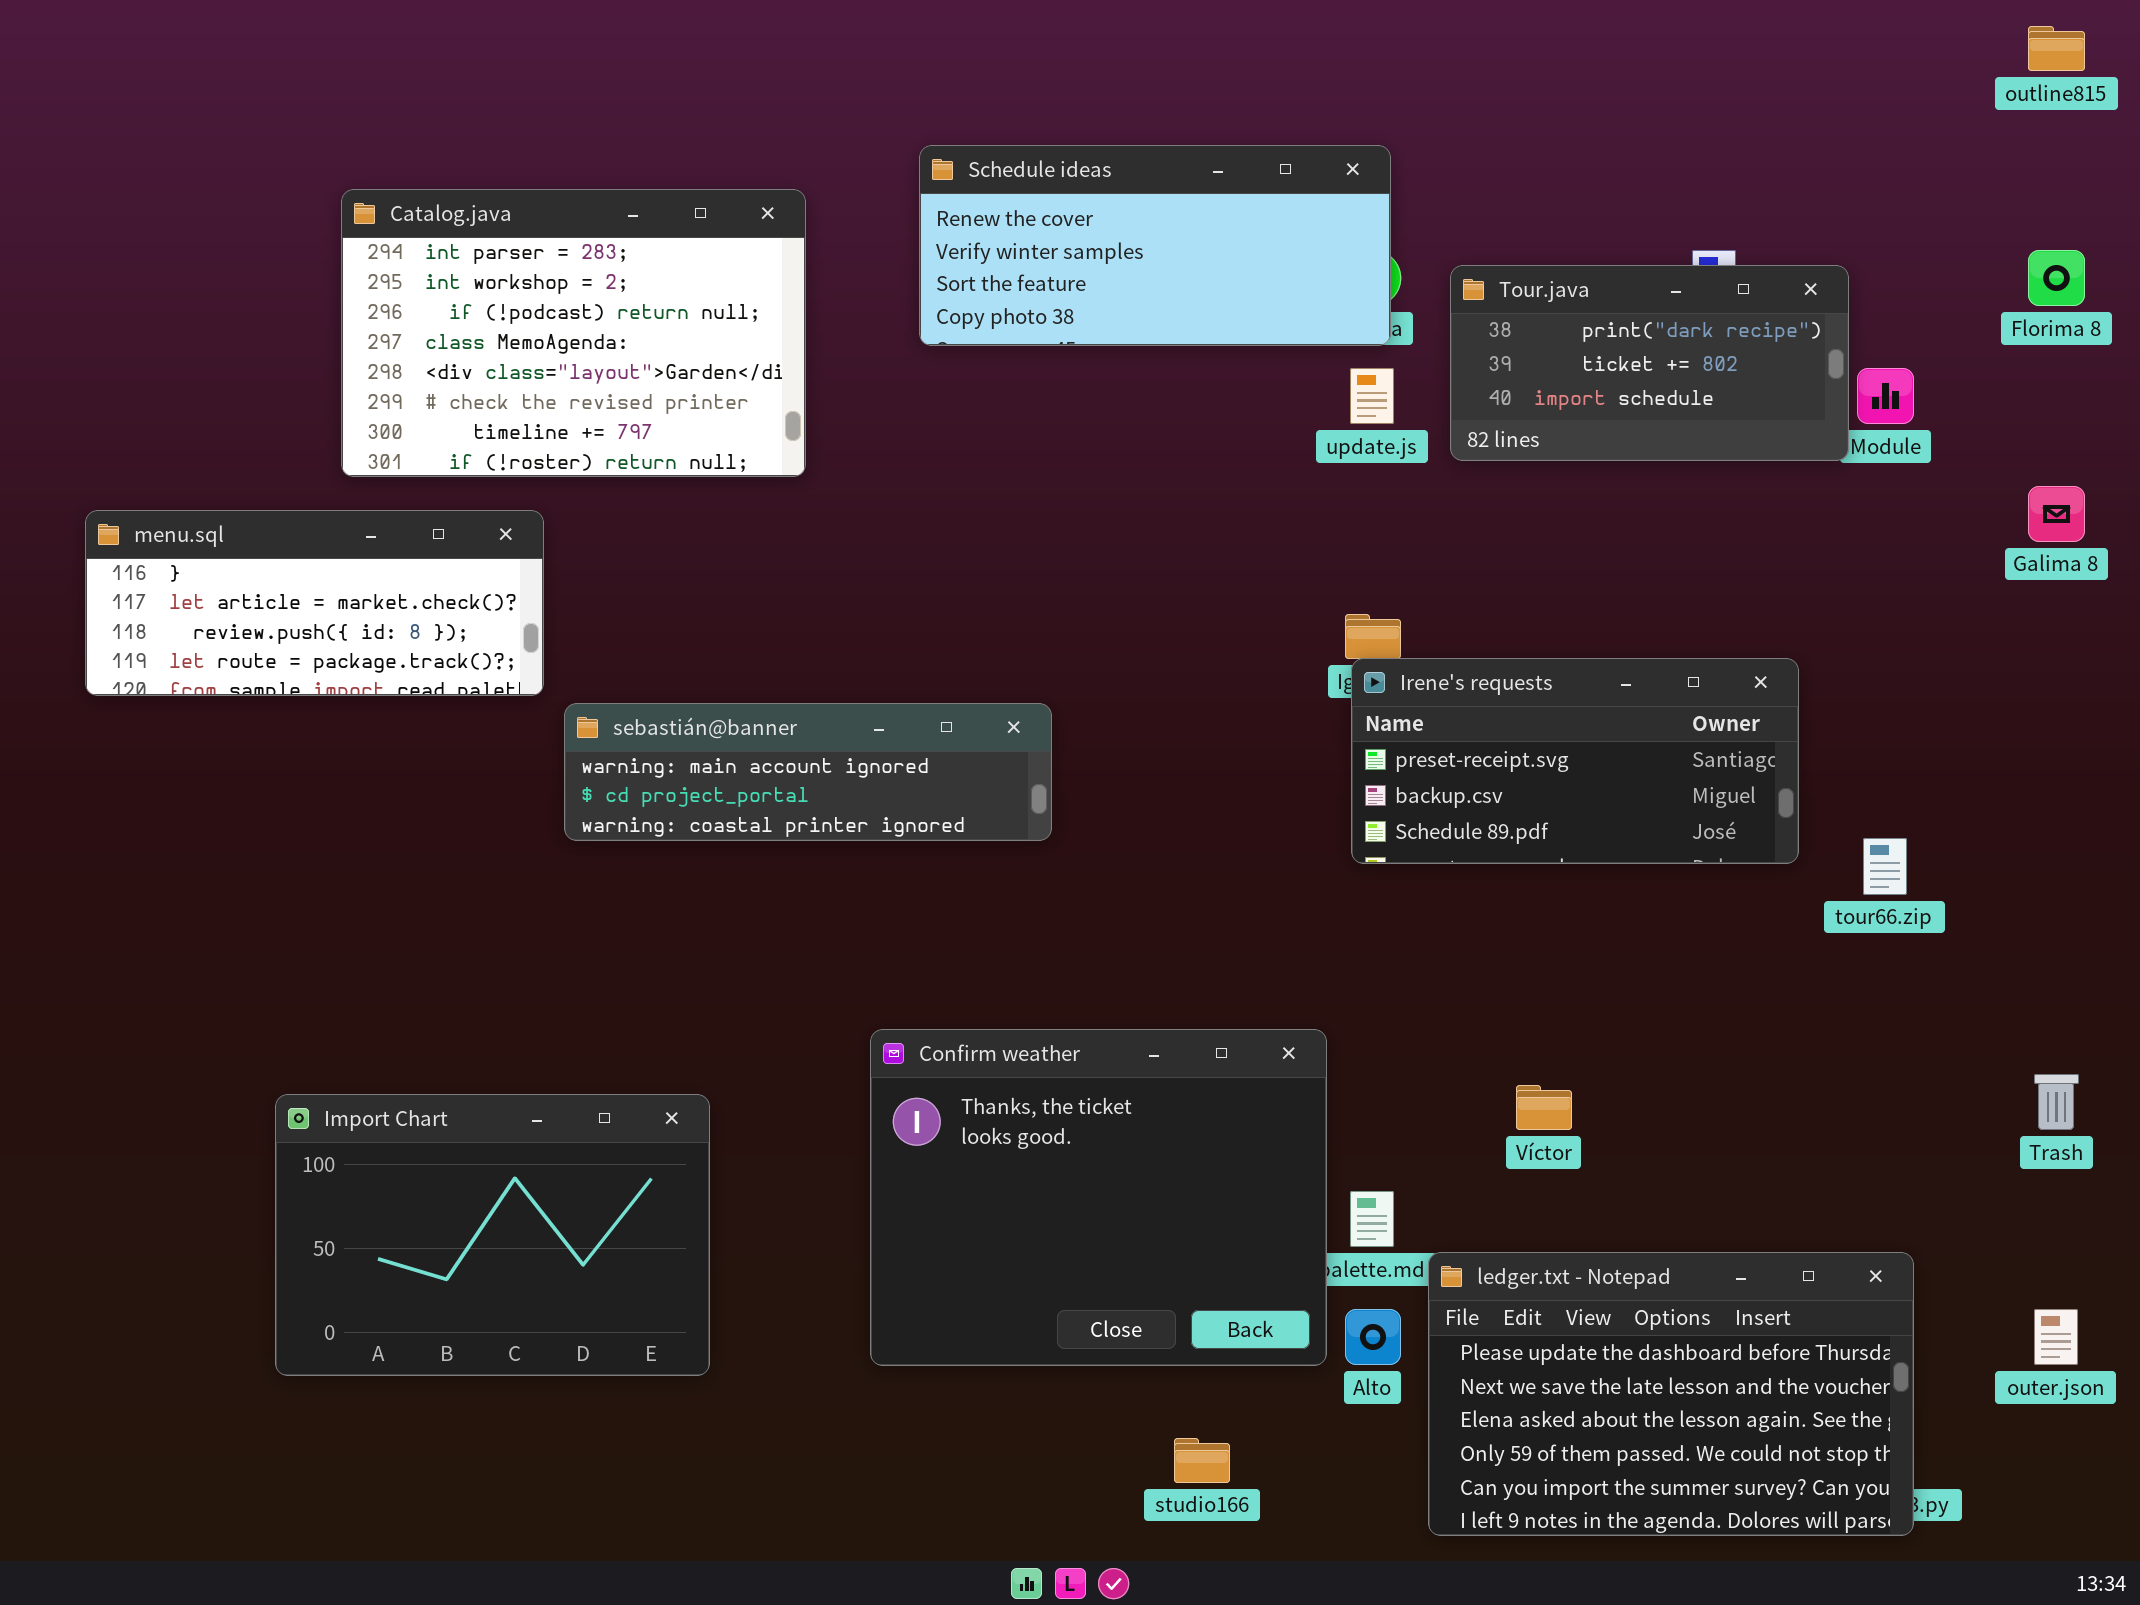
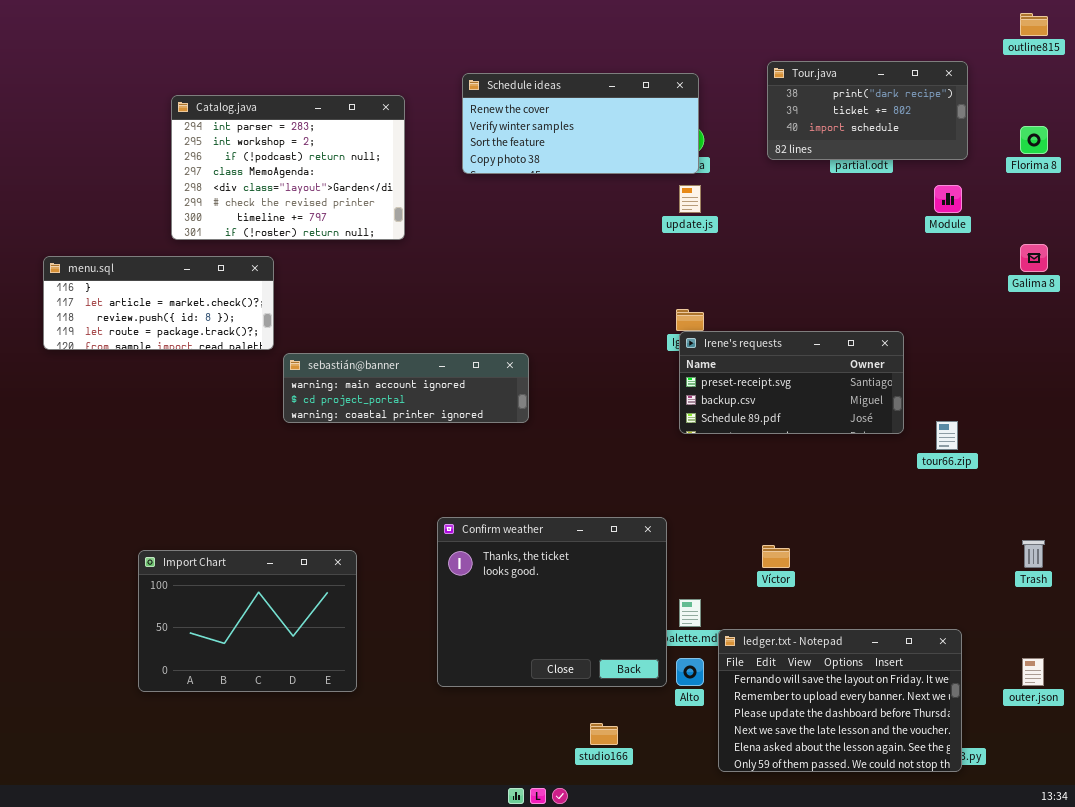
Tour.java: [1450,265,1849,461] -> [767,61,968,160], moved
ledger.txt - Notepad: [1428,1252,1914,1536] -> [718,629,962,772], scrolled up 2 rows

